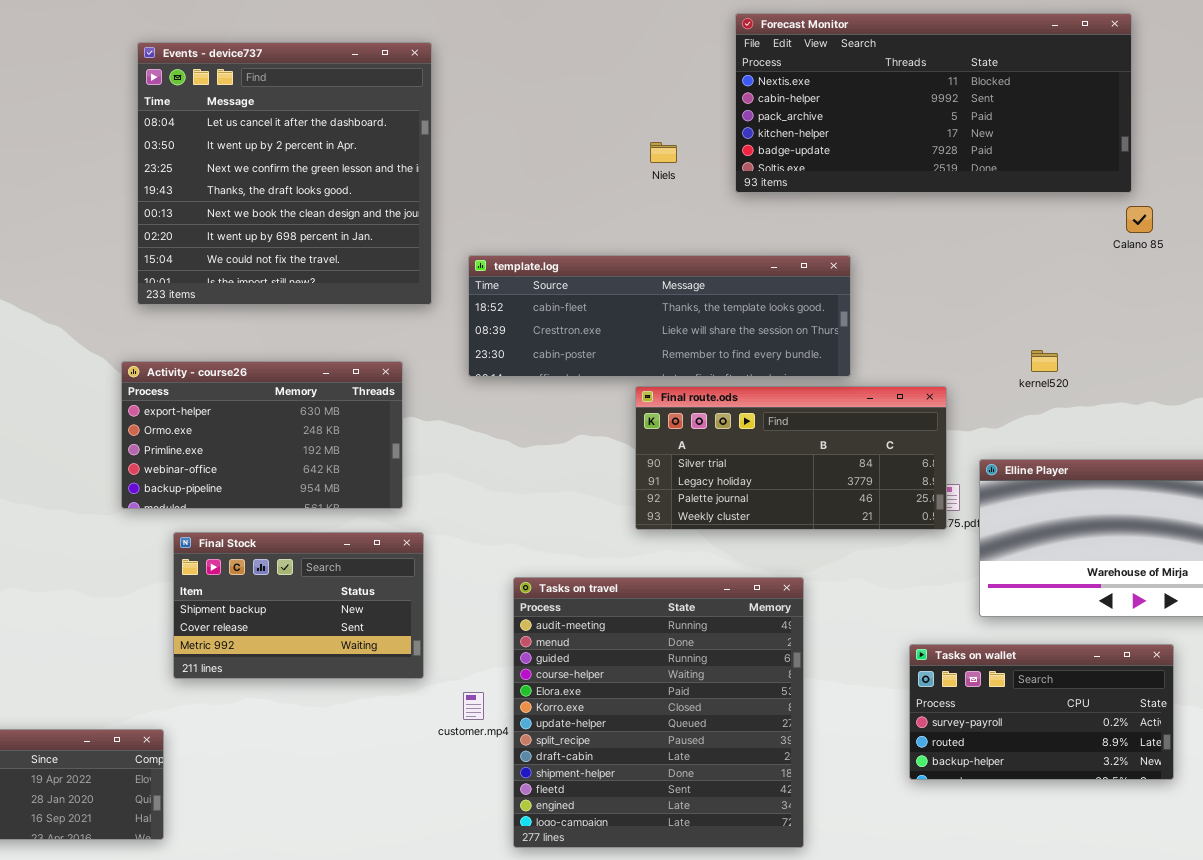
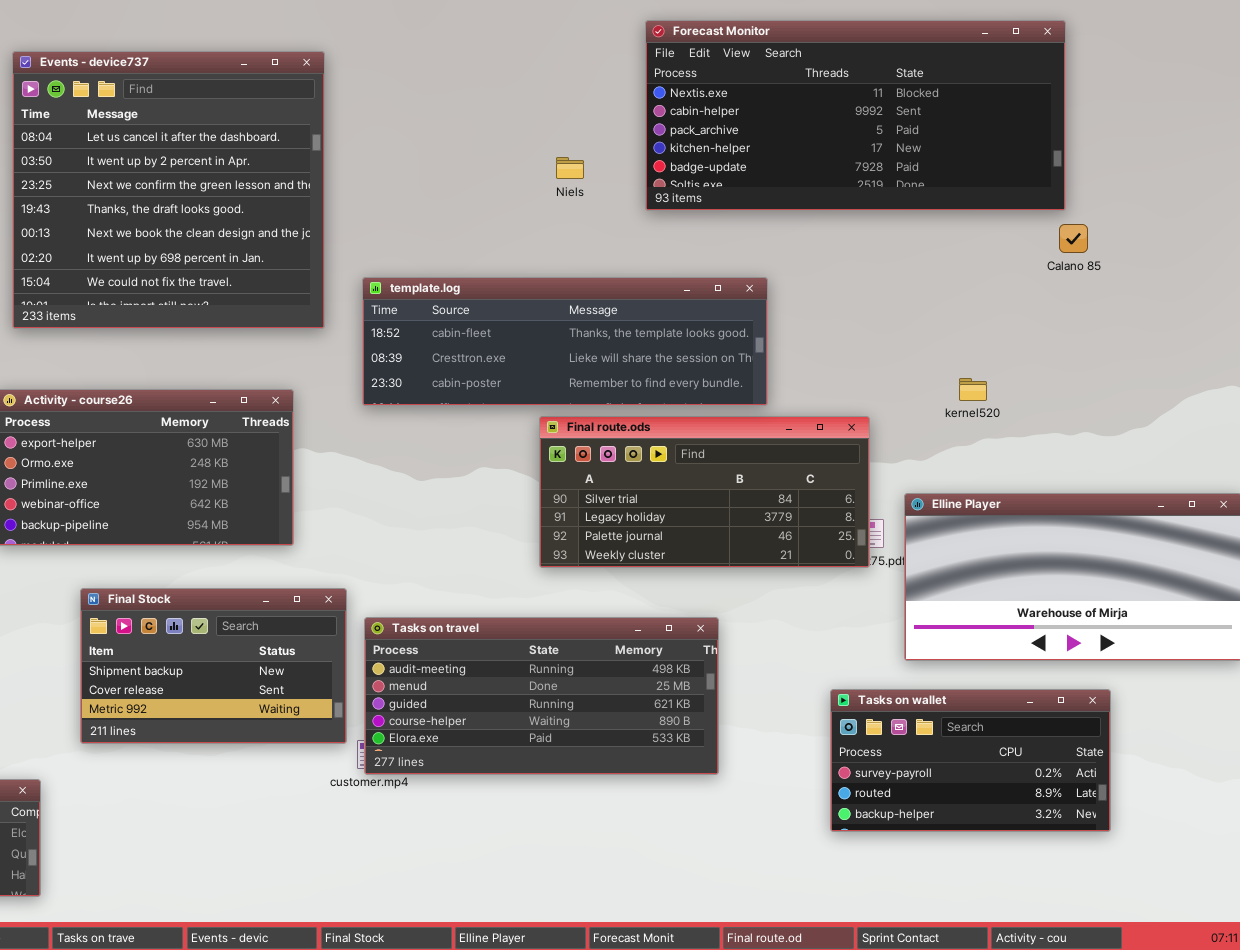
Final Stock: [173,532,424,679] -> [80,588,347,744], moved
Tasks on travel: [513,577,804,848] -> [364,617,719,775], resized

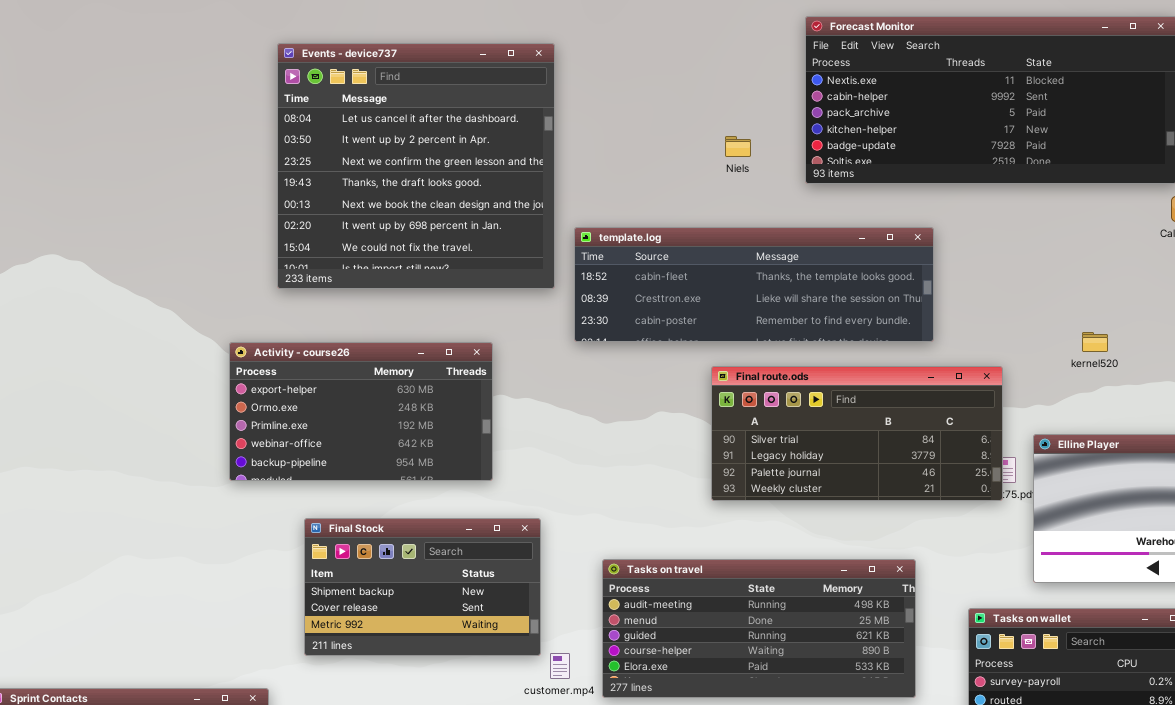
Events - device737: [12,51,325,329] -> [277,43,555,289], moved
template.log: [362,277,768,406] -> [574,227,934,342], moved
Tasks on travel: [364,617,719,775] -> [602,559,916,698], moved

